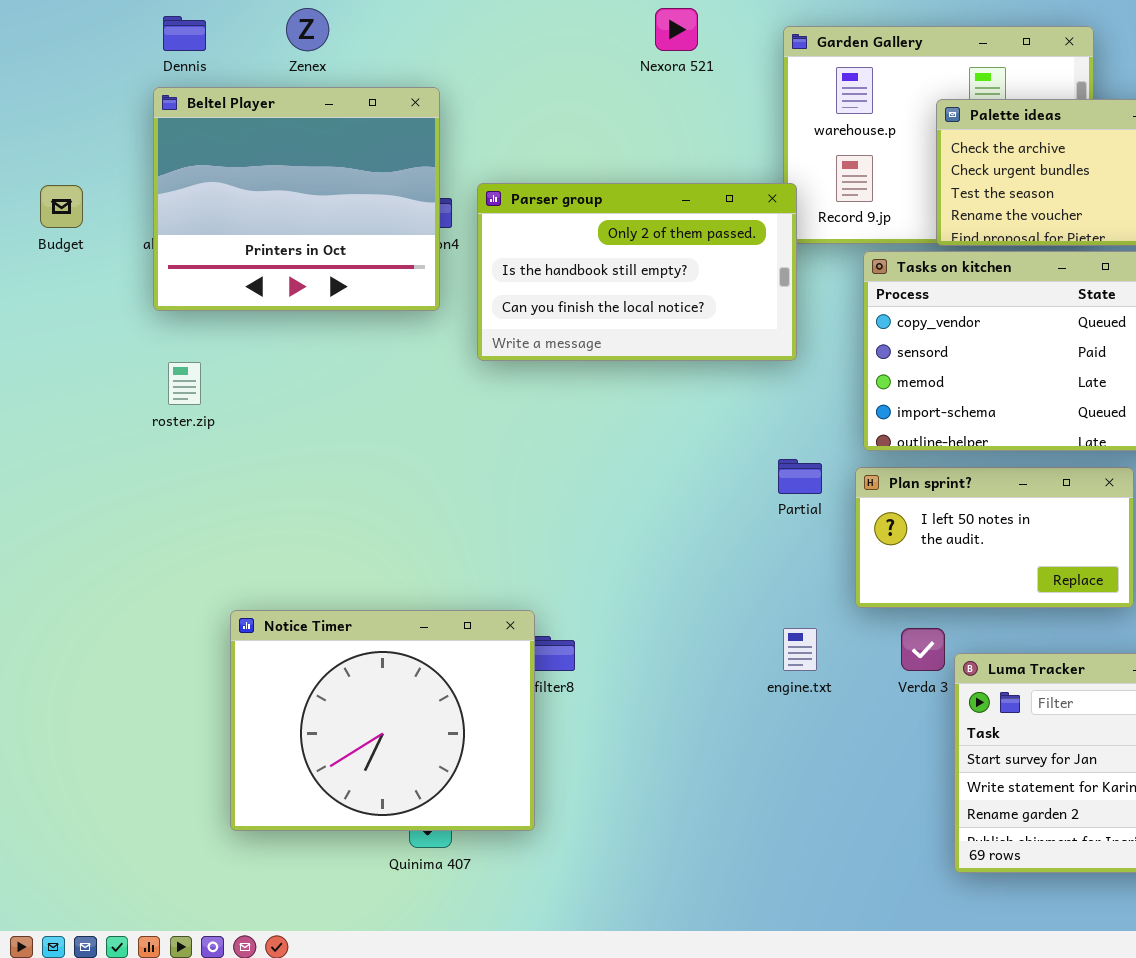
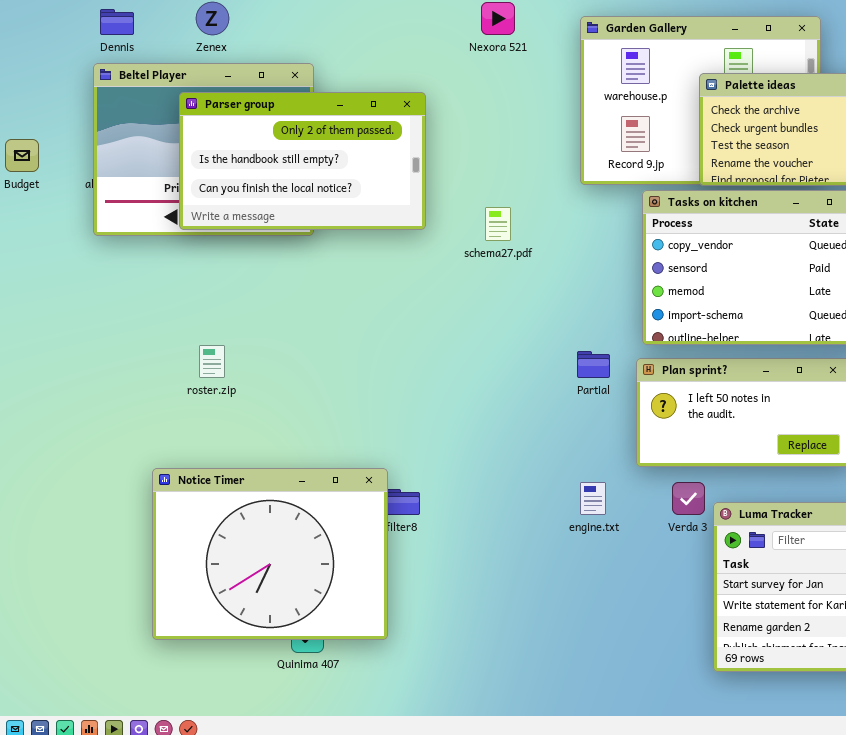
Parser group: [477,183,797,361] -> [179,92,426,230], moved
roster.zip: [168,362,201,405] -> [199,345,225,378], moved

